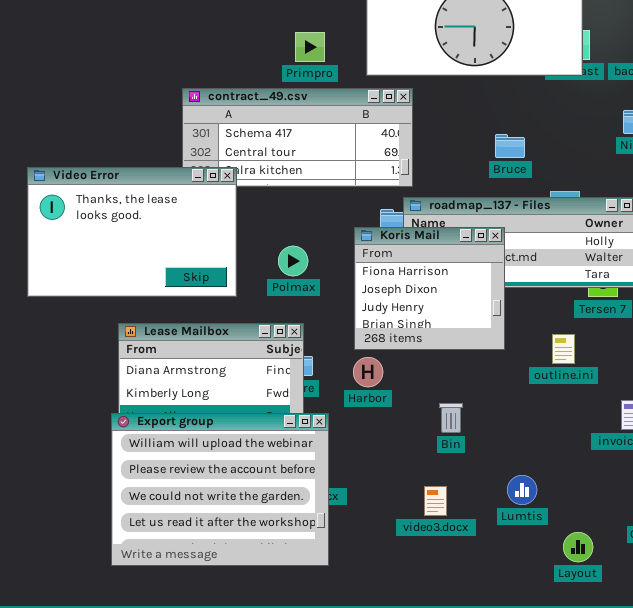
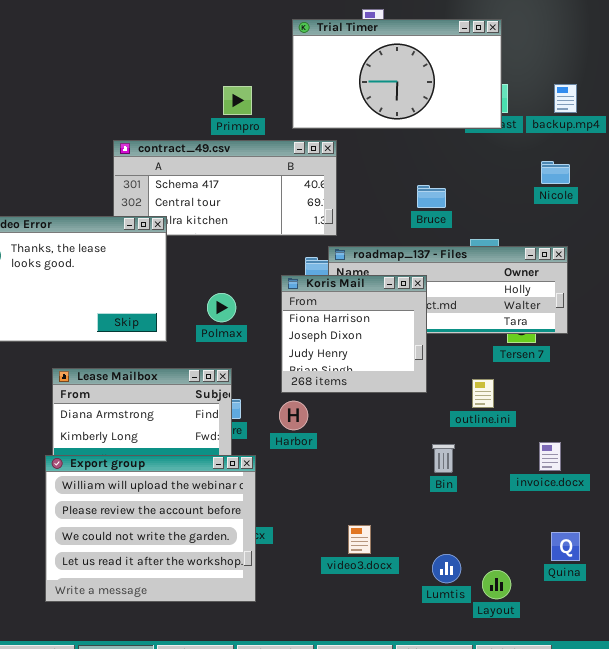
Bin: [439,403,463,433] -> [432,444,455,473], moved
Lumtis: [507,475,537,505] -> [432,554,461,583], moved

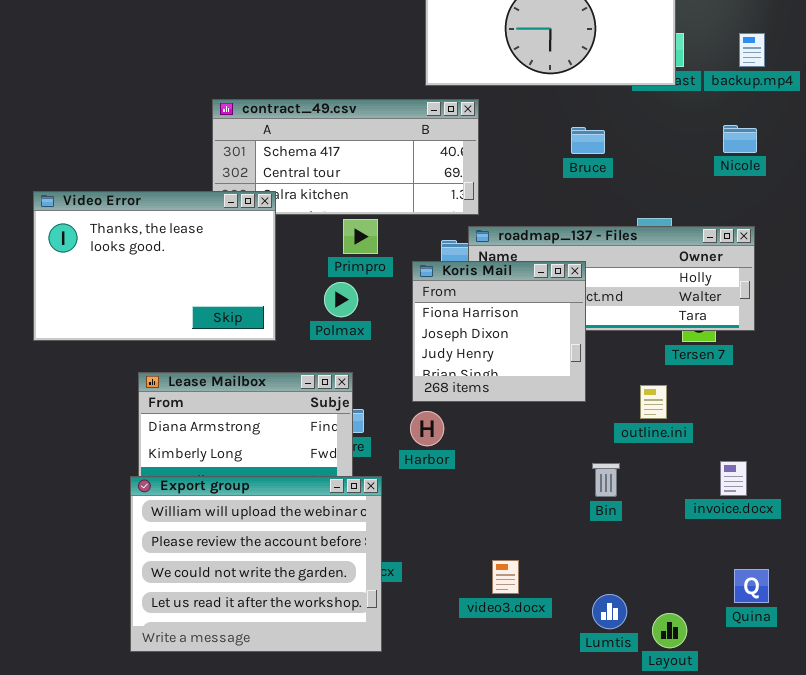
Primpro: [223,86,252,115] -> [343,219,378,254], moved
Bruce: [417,185,446,208] -> [571,127,605,154], moved

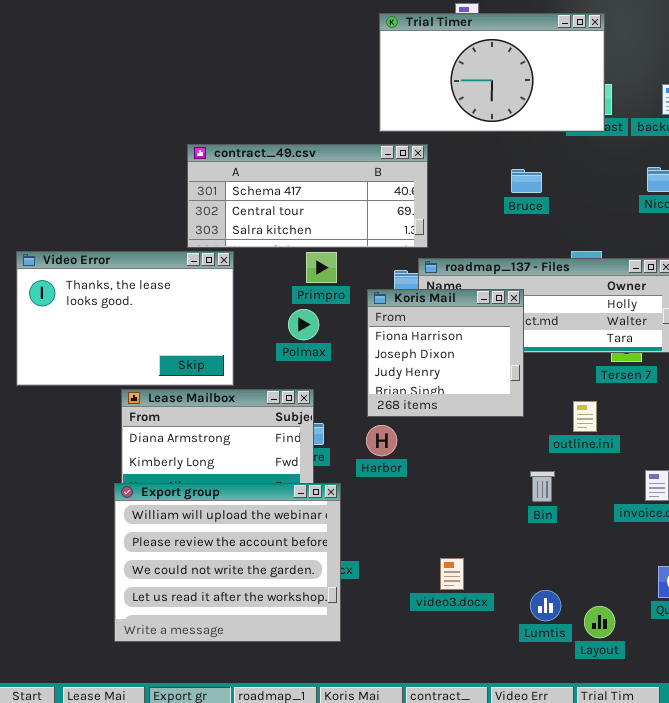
Video Error: [33,191,276,341] -> [16,251,234,386], moved

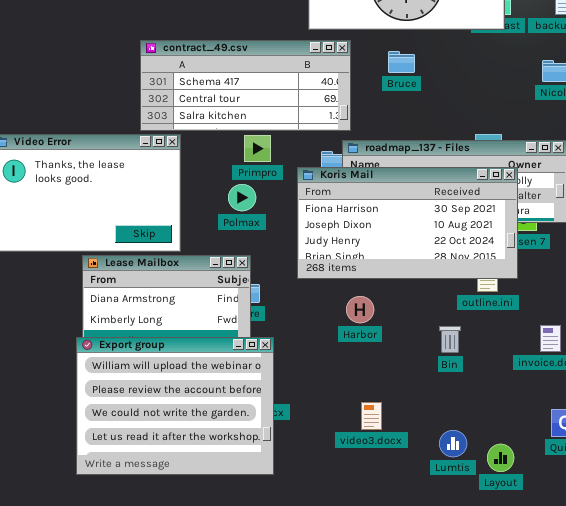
Bruce: [511,169,542,193] -> [388,51,415,73], moved
Koris Mail: [367,289,524,417] -> [297,167,518,279], resized
Harbor: [366,425,397,456] -> [346,296,374,323], moved

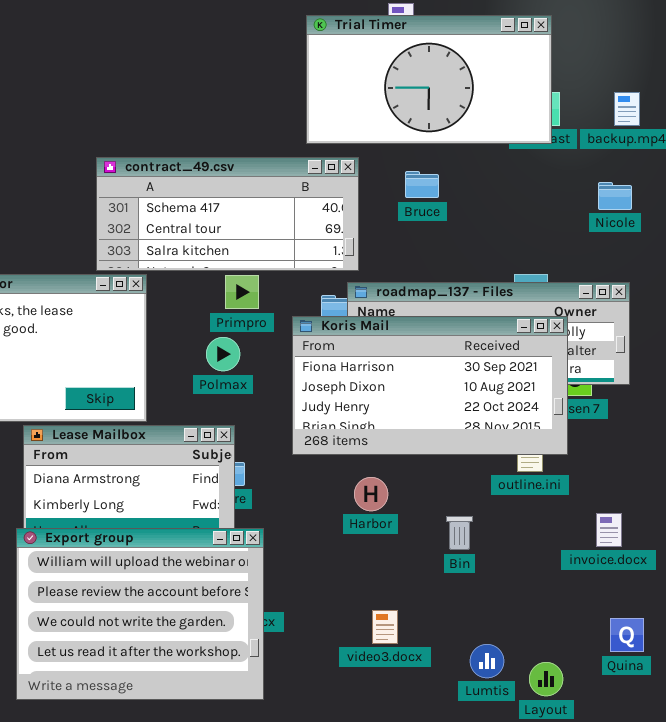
Bin: [439,326,461,353] -> [446,516,473,550], moved

